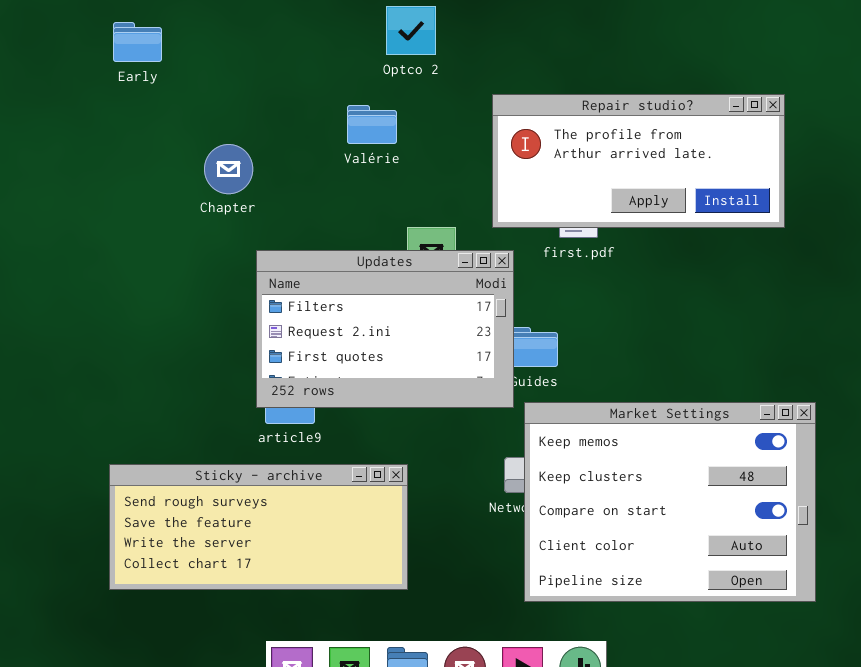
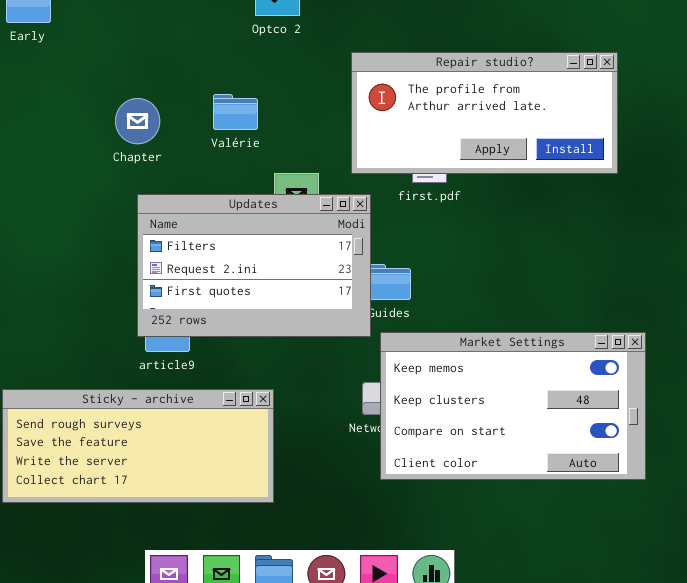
Valérie: [347,105,397,144] -> [213,94,258,130], moved
Chapter: [204,144,253,194] -> [115,98,160,144], moved
Market Settings: [524,402,816,602] -> [380,332,646,480], resized

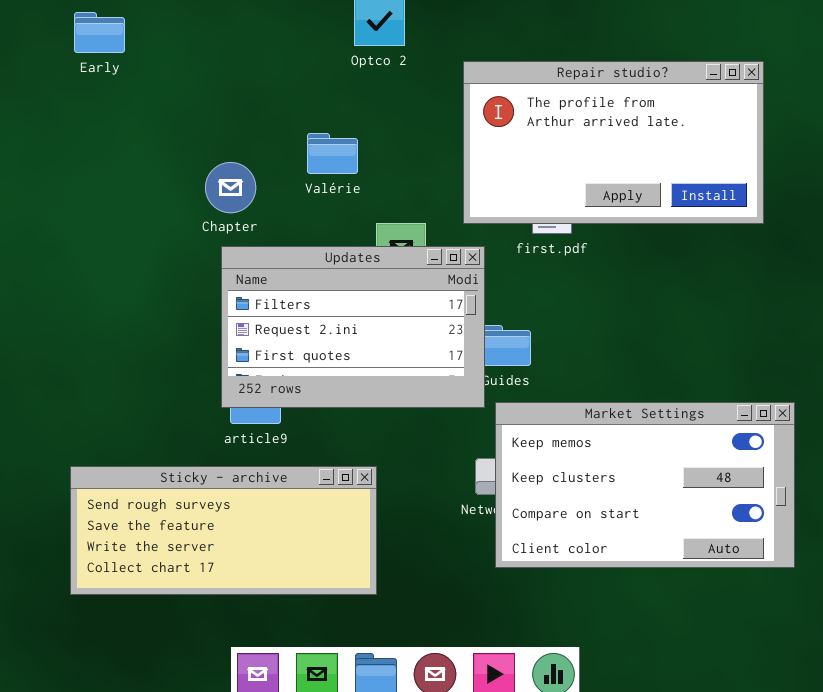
Repair studio?: [351,52,618,174] -> [463,61,764,224], resized
Chapter: [115,98,160,144] -> [205,162,256,213], moved

